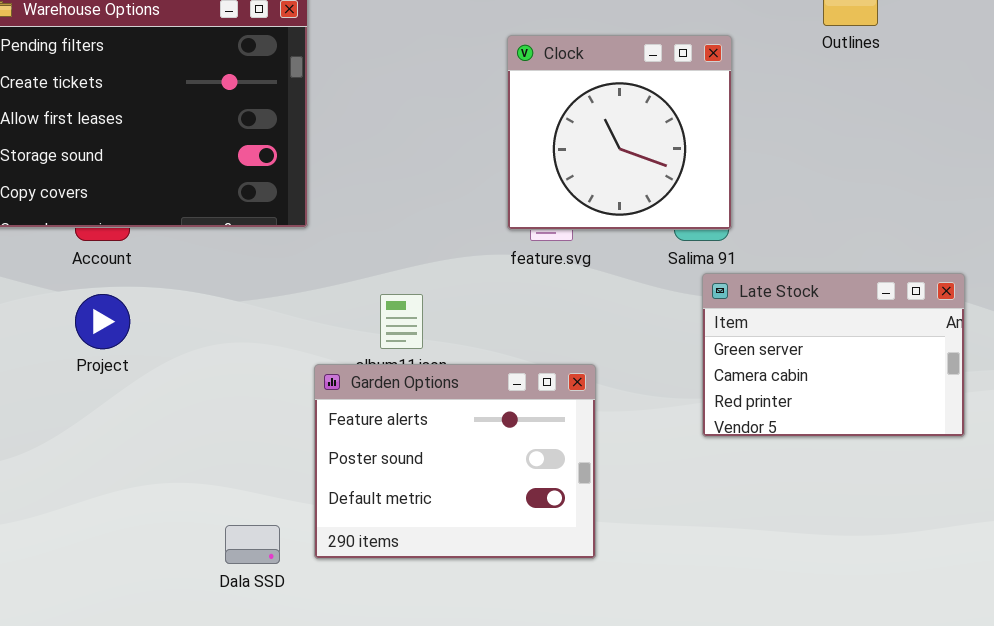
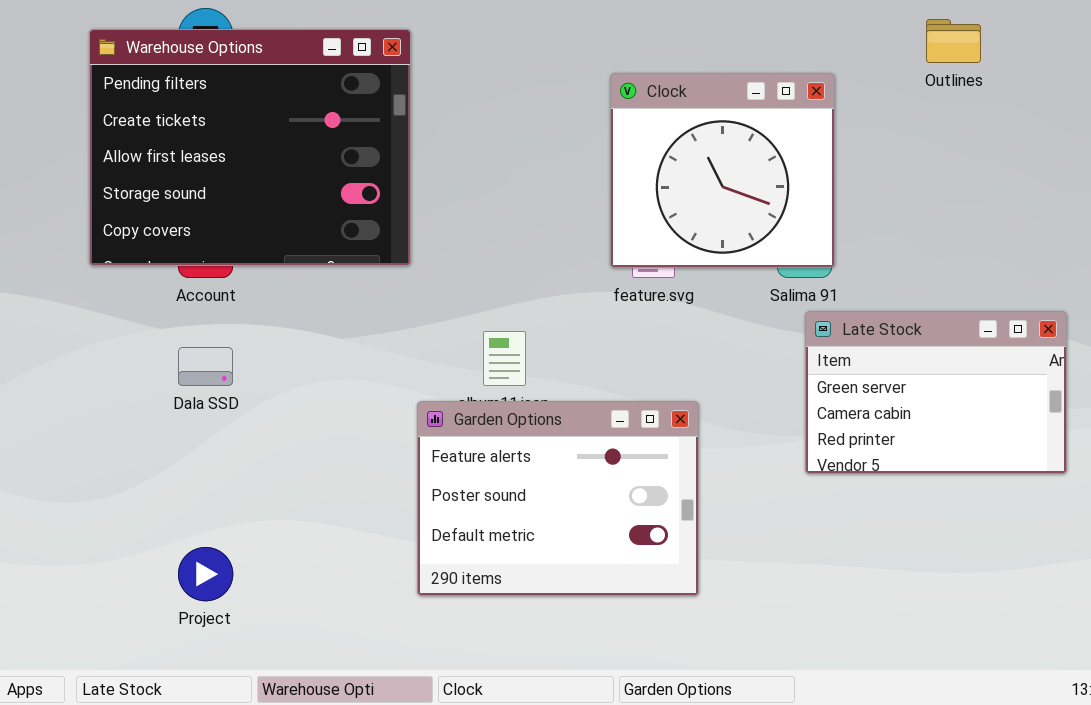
Project: [75,294,130,349] -> [178,547,233,601], moved
Dala SSD: [225,525,280,564] -> [178,347,233,386], moved

